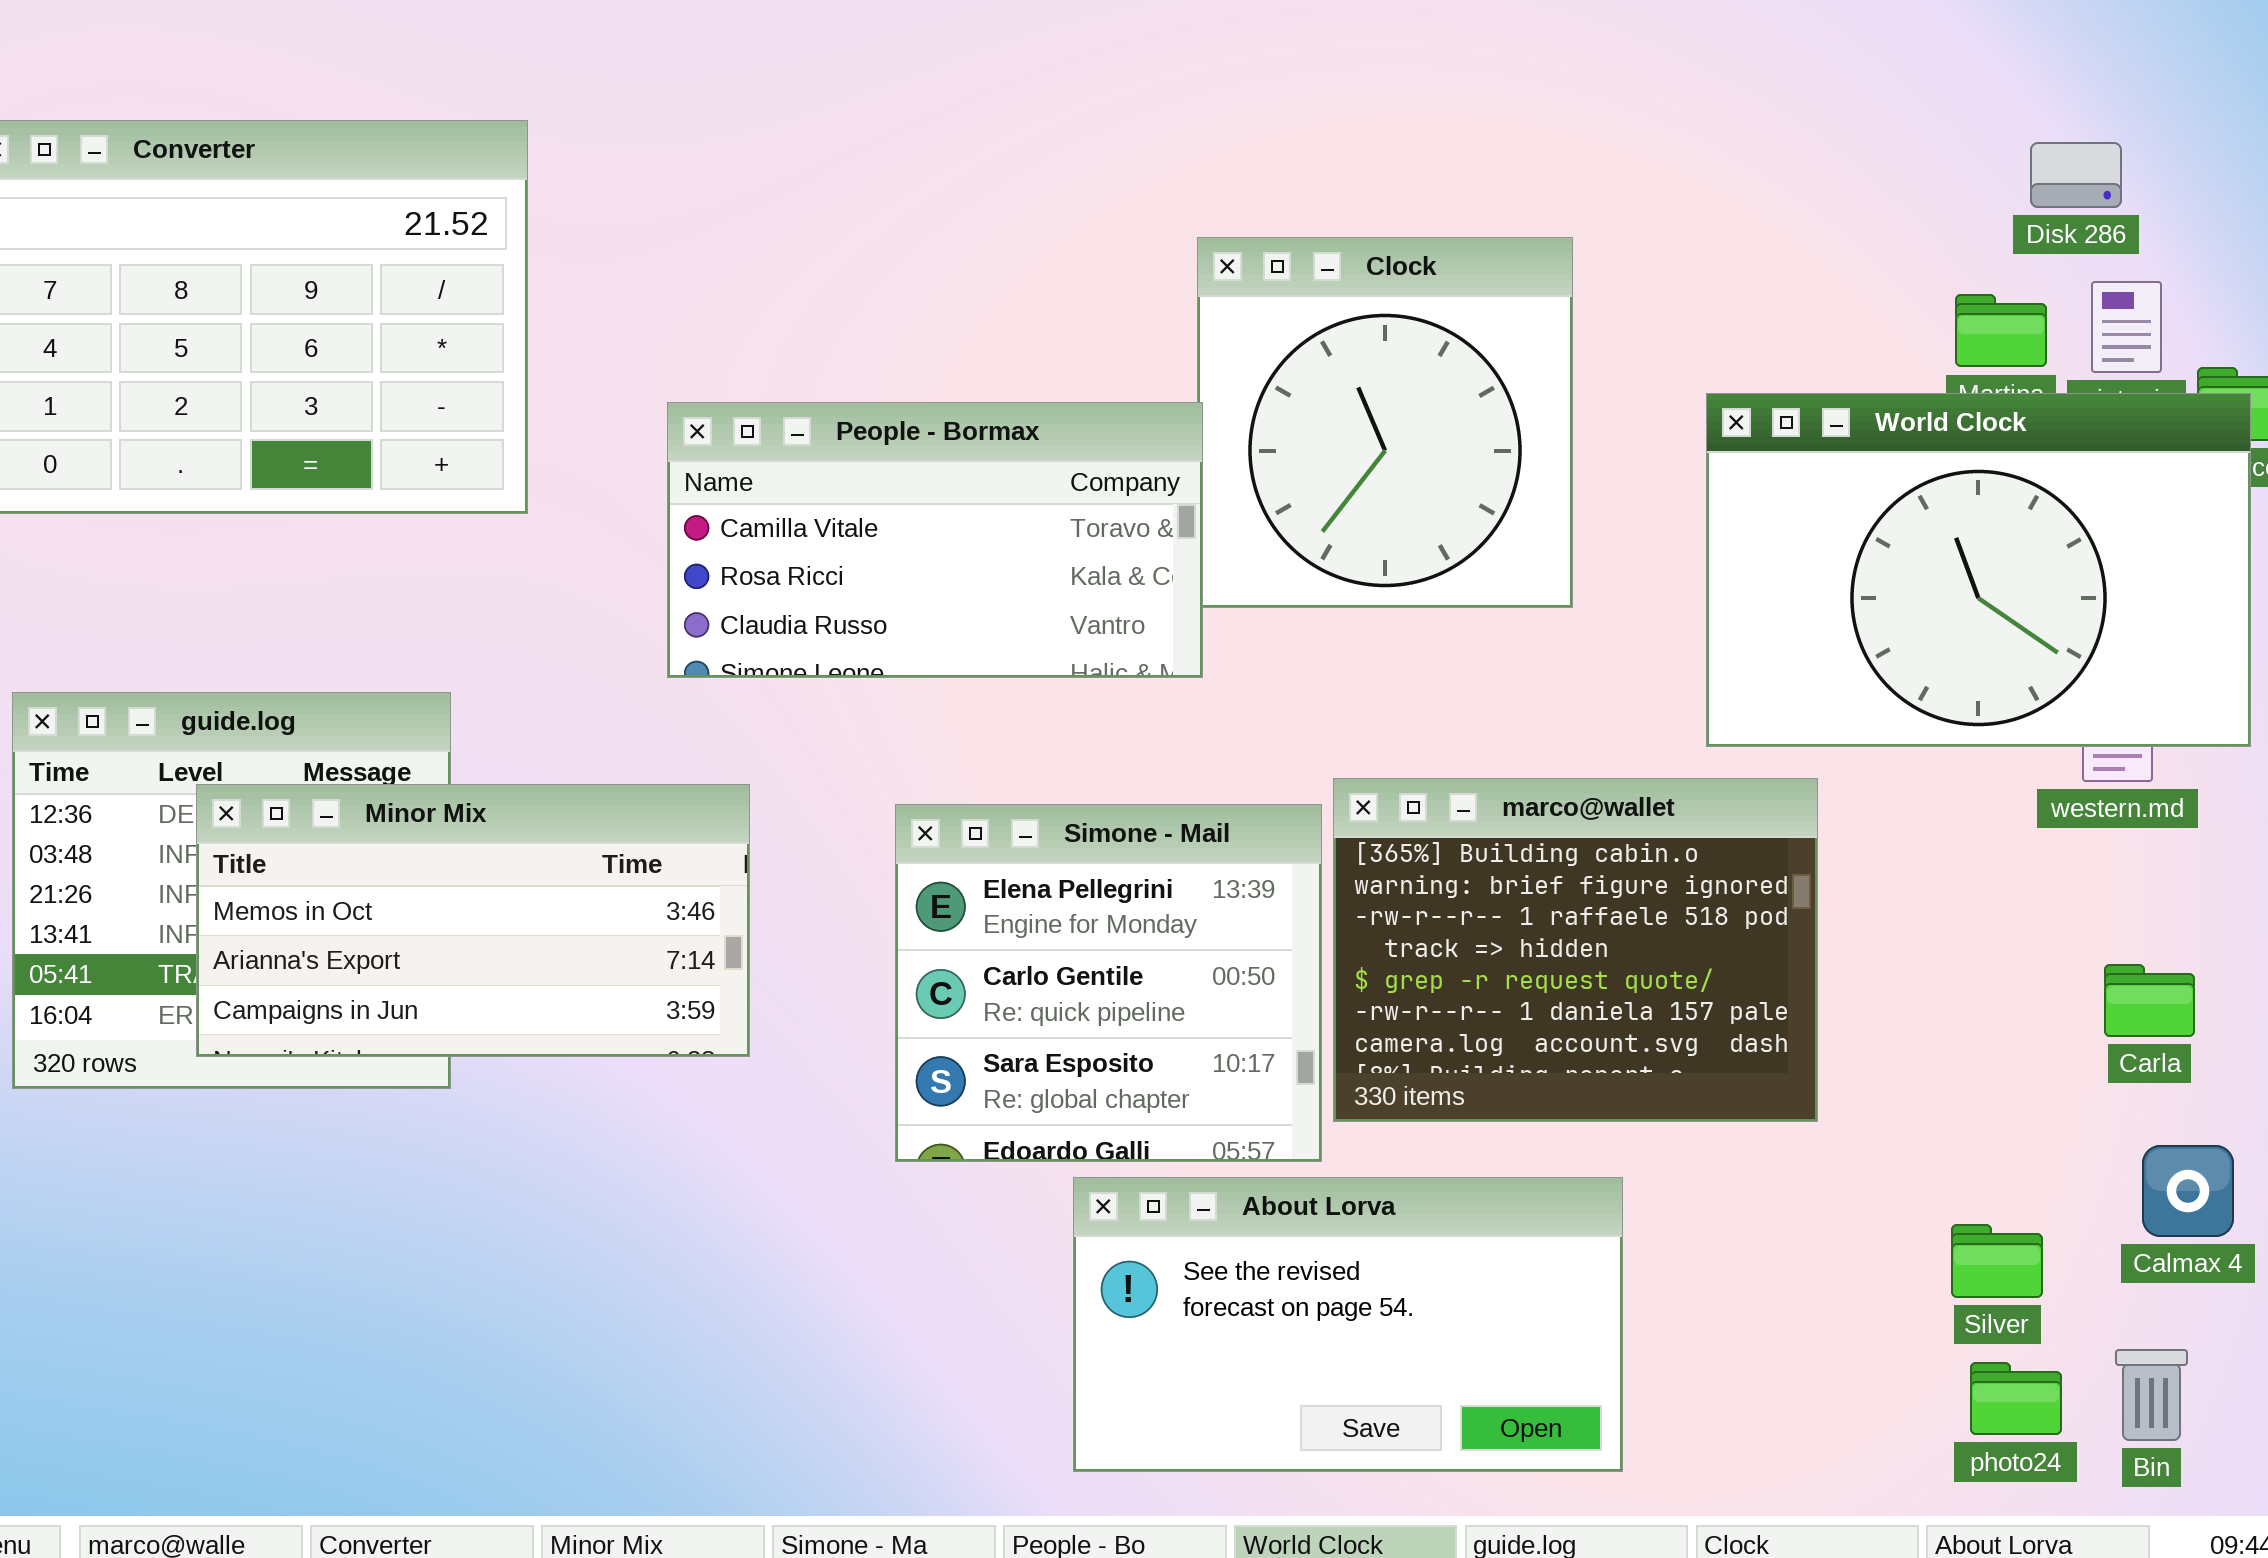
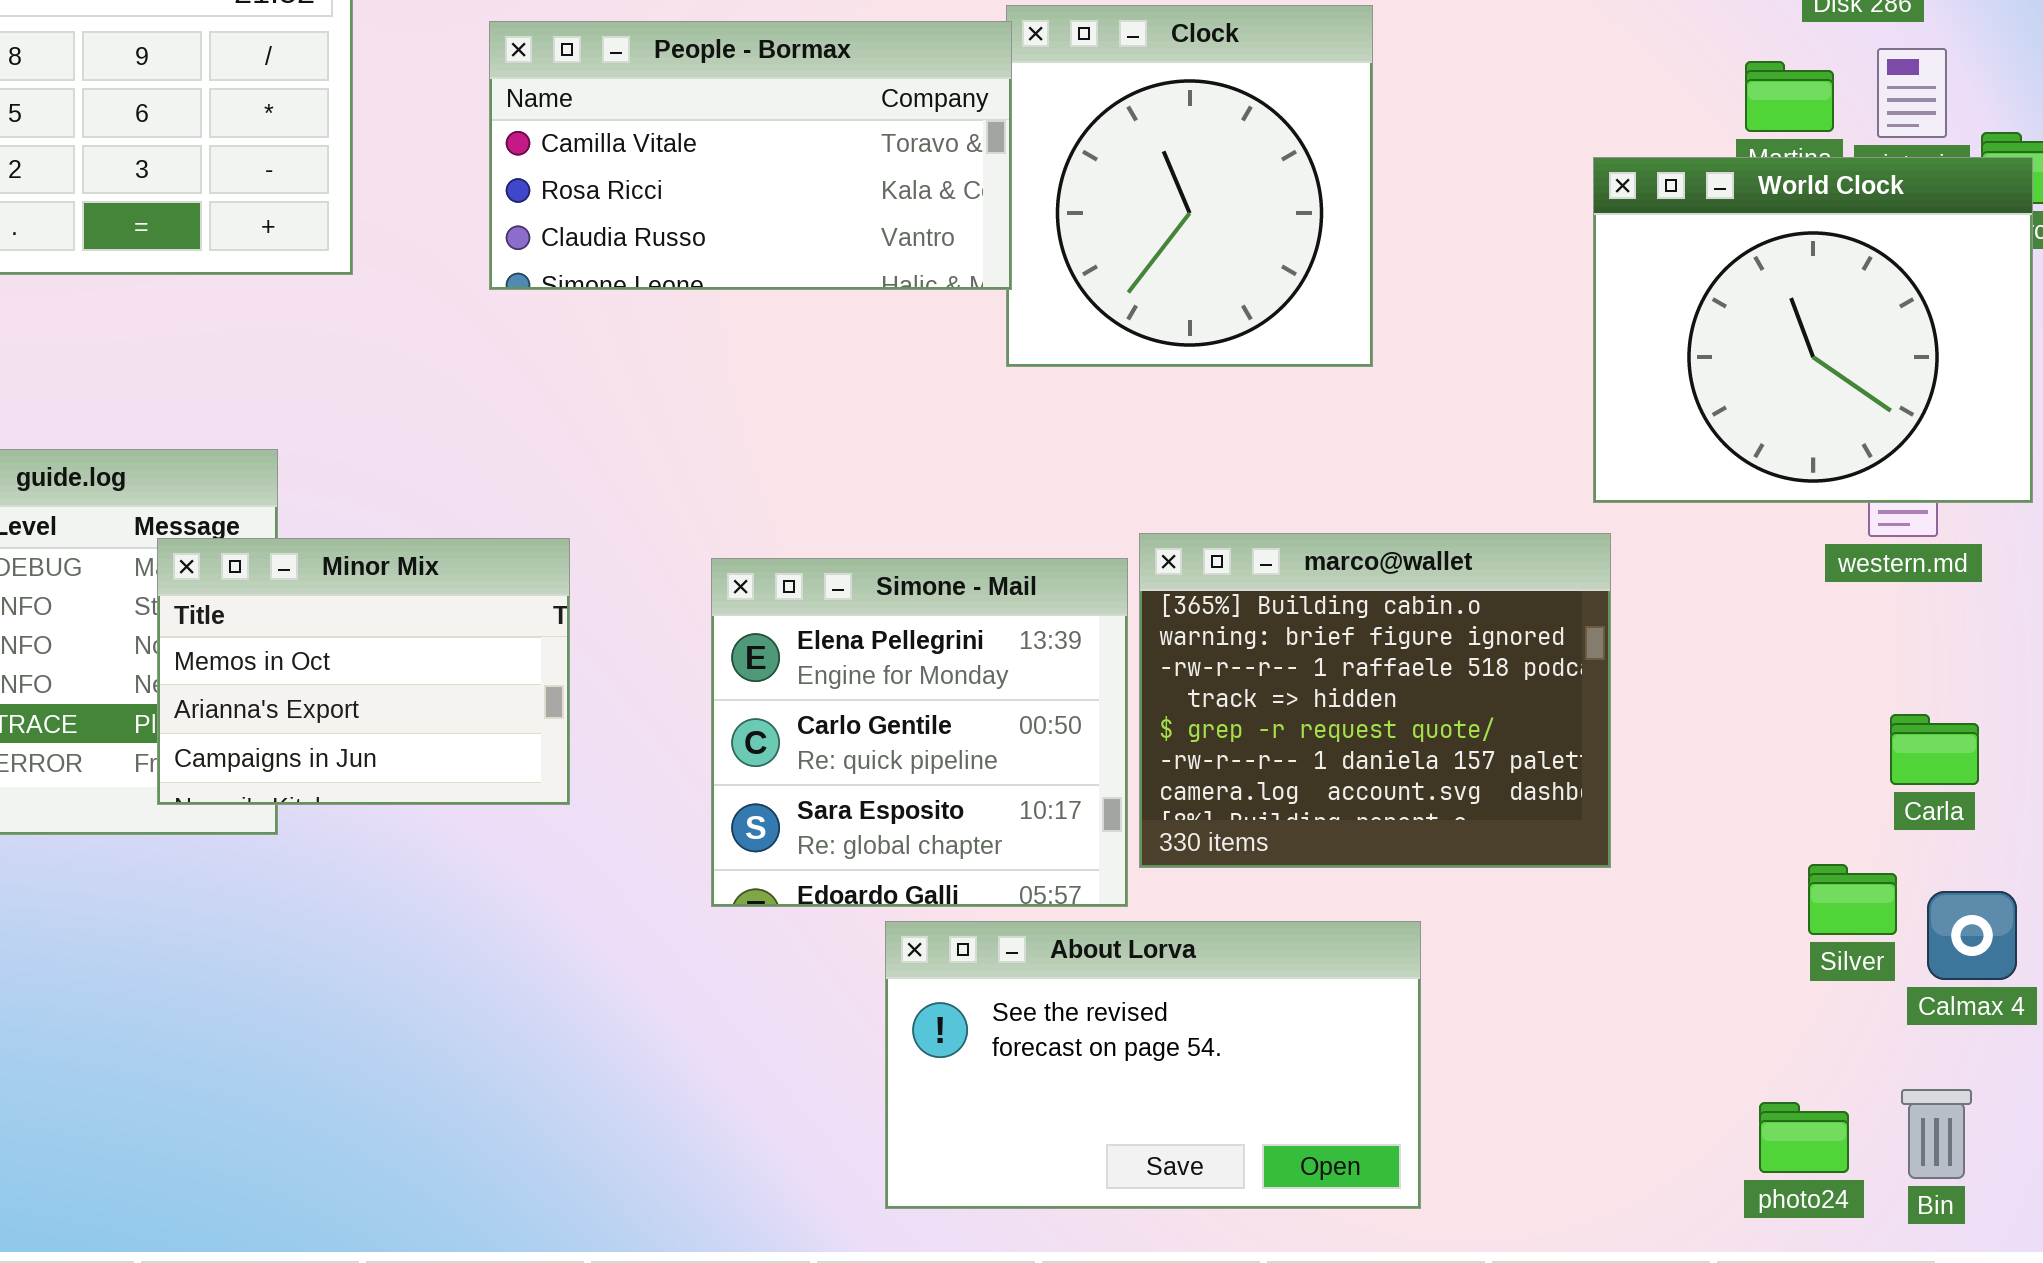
World Clock: [1706,393,2251,747] -> [1593,157,2033,503], resized
People - Bormax: [667,402,1203,678] -> [489,21,1012,290], moved
Minor Mix: [196,784,750,1057] -> [157,538,570,805], resized
Silver: [1951,1224,2043,1298] -> [1808,864,1897,935], moved

